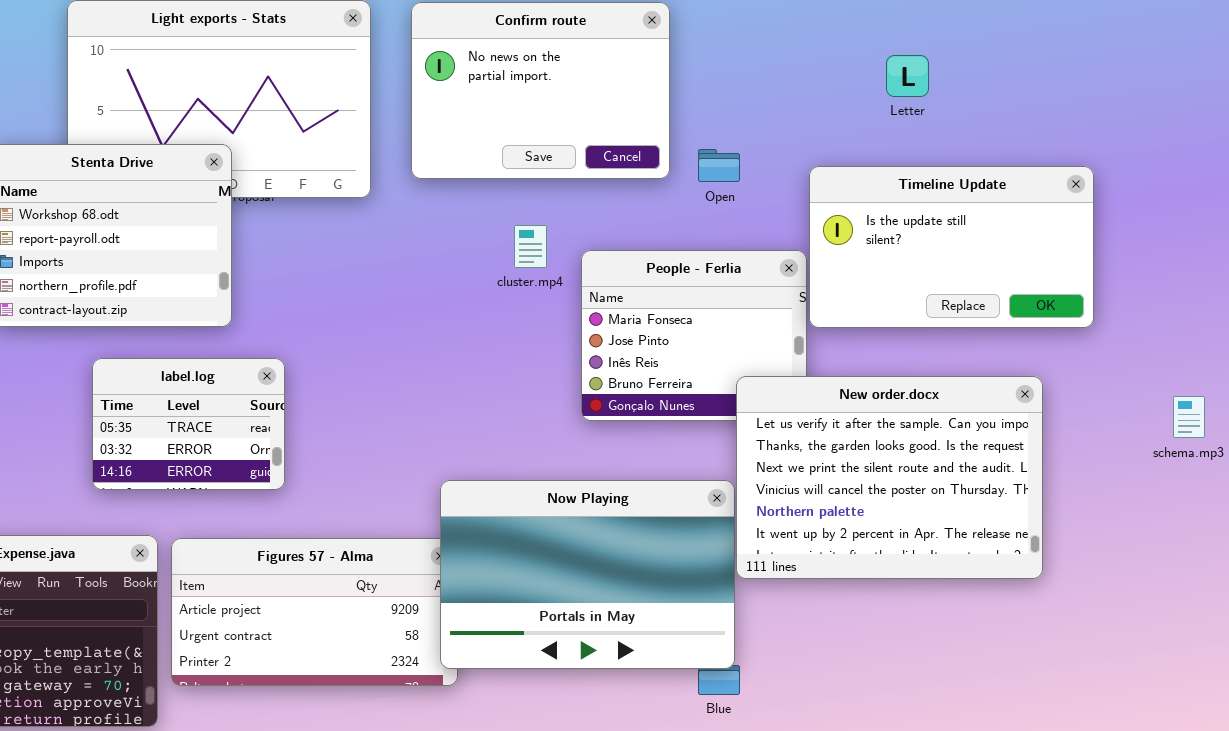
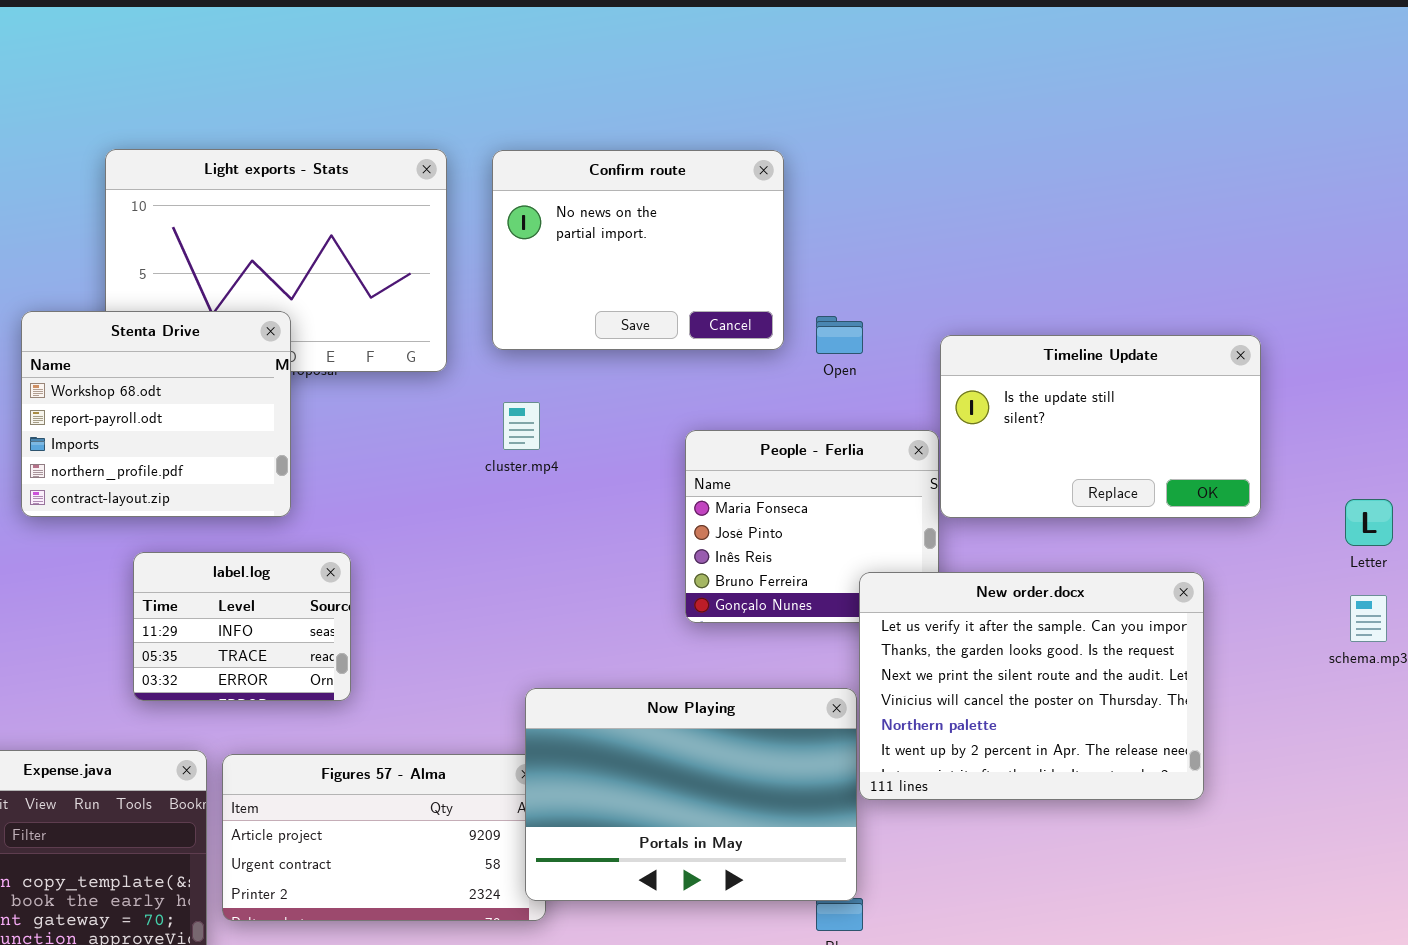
Letter: [886,55,929,97] -> [1345,499,1393,546], moved
cluster.mp4: [514,225,547,268] -> [503,402,540,450], moved
label.log: [92,358,285,490] -> [133,552,351,701], scrolled up 1 row

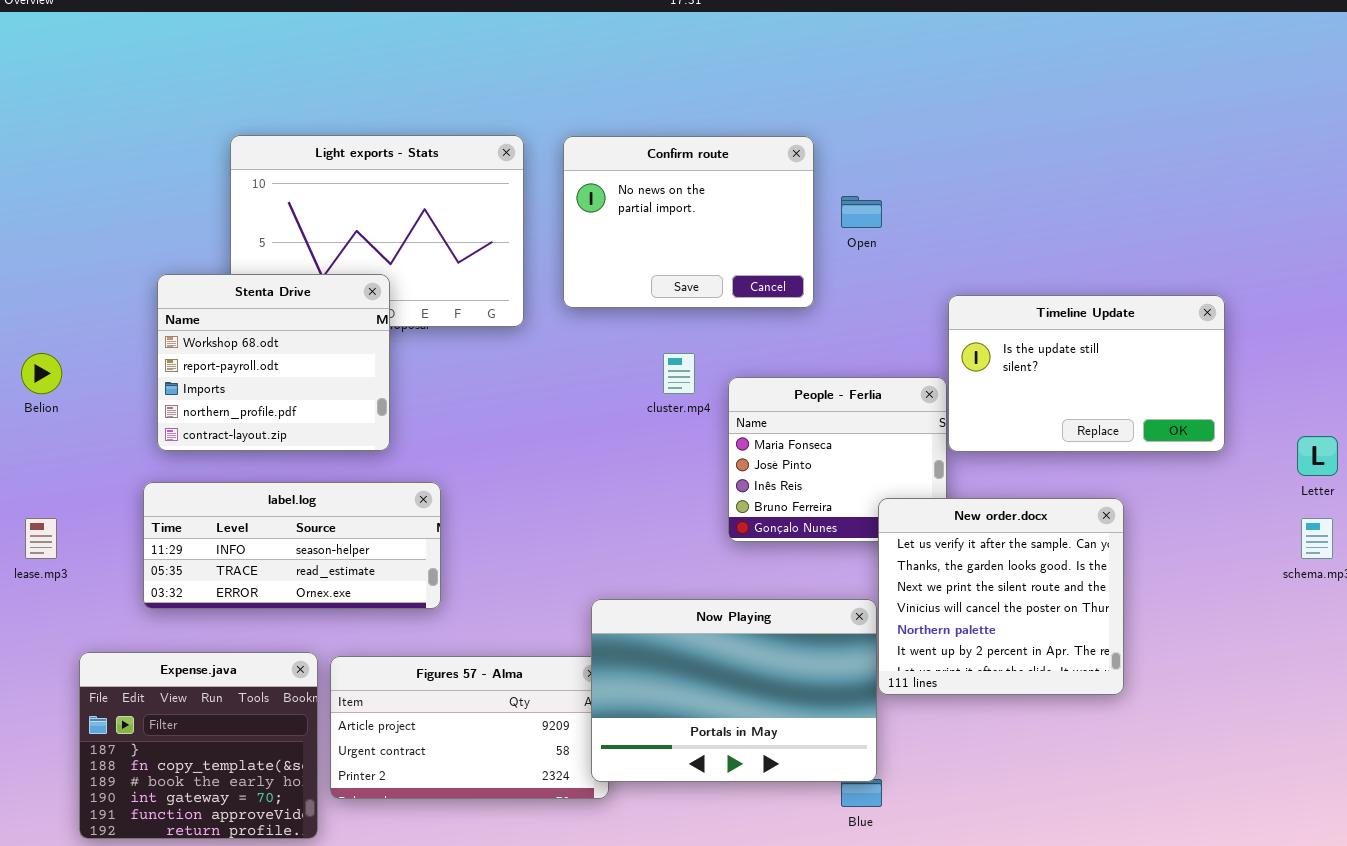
Open: [816,316,863,354] -> [841,196,882,228], moved
cluster.mp4: [503,402,540,450] -> [663,353,695,394], moved
label.log: [133,552,351,701] -> [143,482,441,609], resized
New order.docx: [859,572,1204,800] -> [878,498,1124,695], resized

